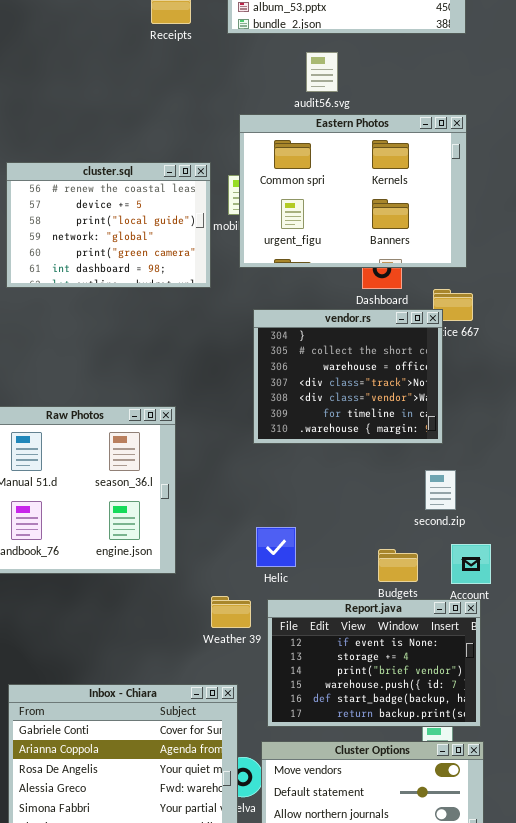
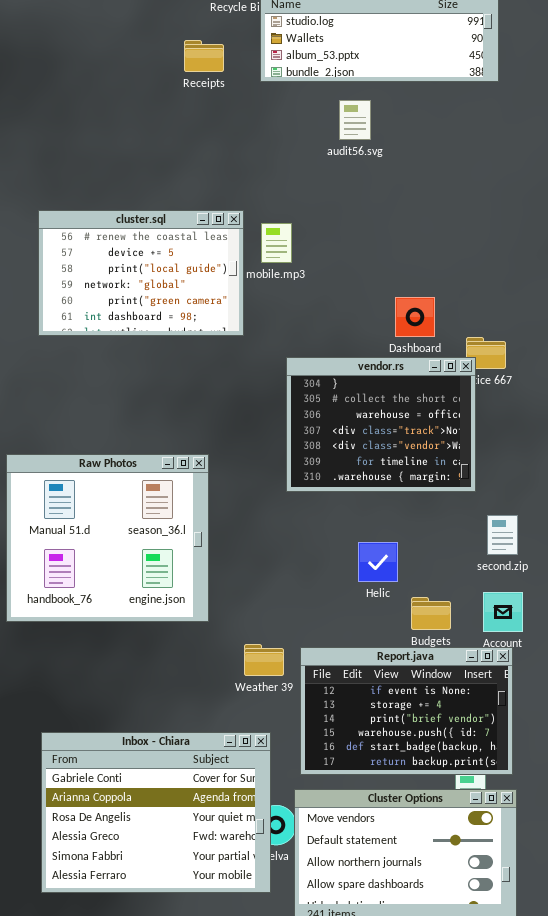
Eastern Photos: [239,114,467,268] -> none, closed
second.zip: [425,470,456,510] -> [487,515,518,555], moved
Helic: [256,527,296,567] -> [358,542,398,582], moved

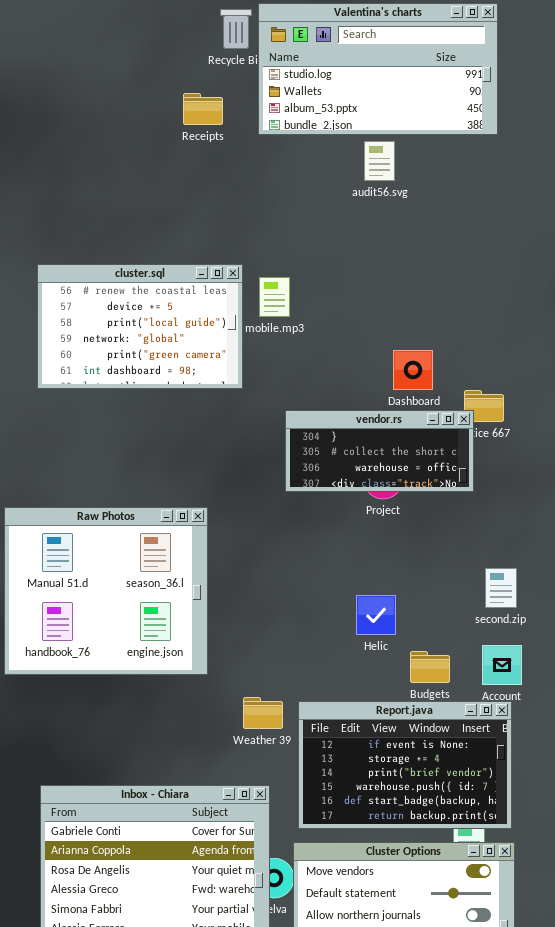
audit56.svg: [339,100,371,140] -> [364,141,395,181], moved
vendor.rs: [286,357,476,492] -> [285,410,474,492], resized

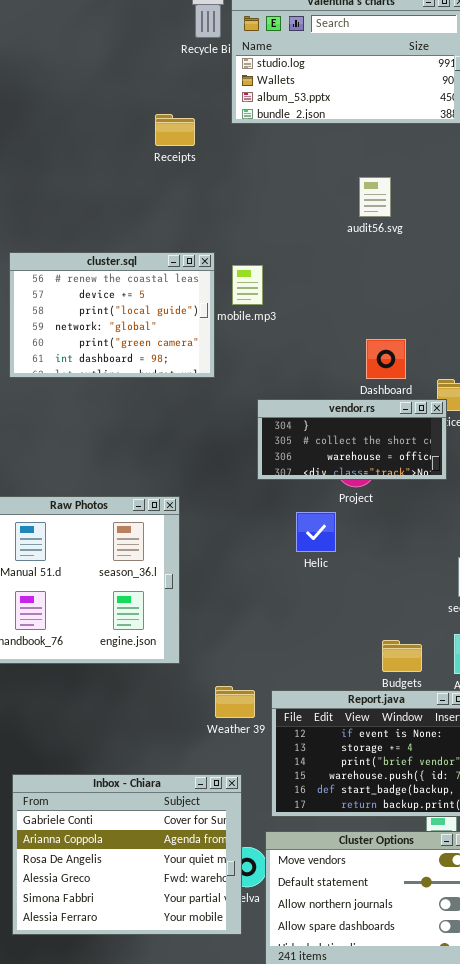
Receipts: [183,93,223,125] -> [155,114,195,146], moved
audit56.svg: [364,141,395,181] -> [359,177,391,217], moved
Helic: [356,595,396,635] -> [296,512,336,552], moved

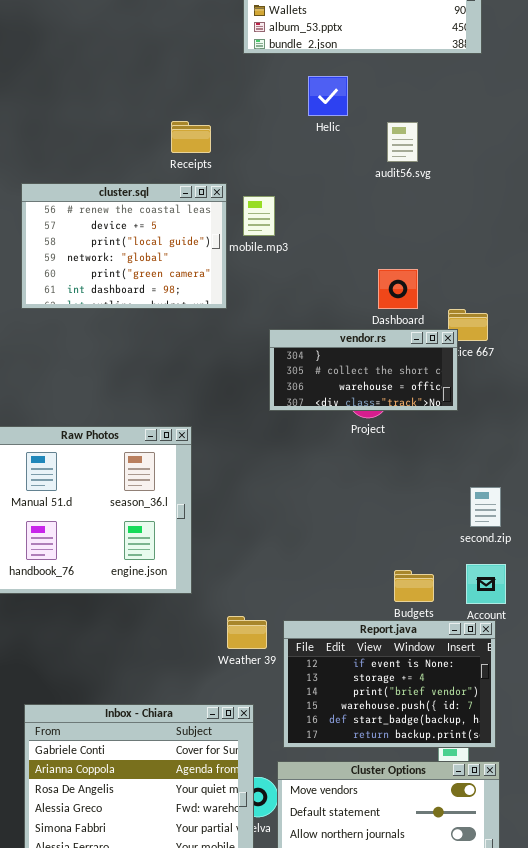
Receipts: [155,114,195,146] -> [171,121,211,153], moved
audit56.svg: [359,177,391,217] -> [387,122,418,162], moved
Helic: [296,512,336,552] -> [308,76,348,116], moved

